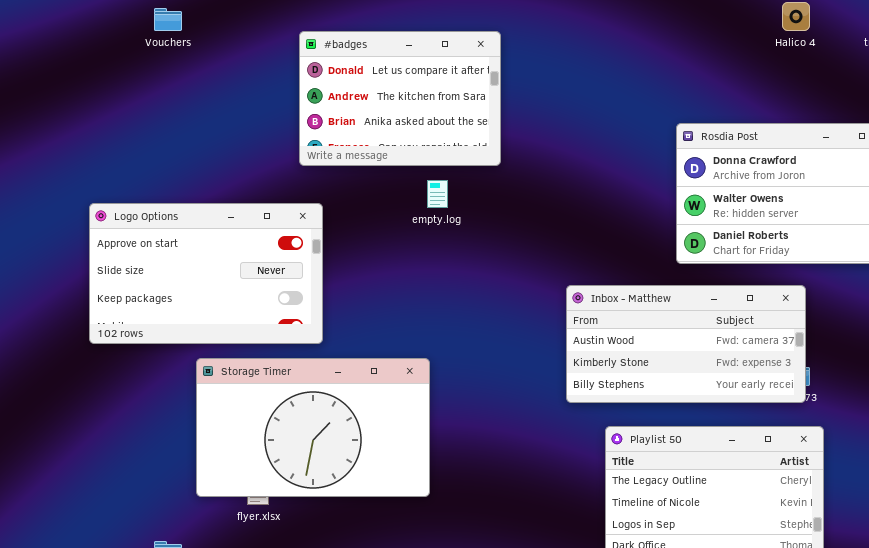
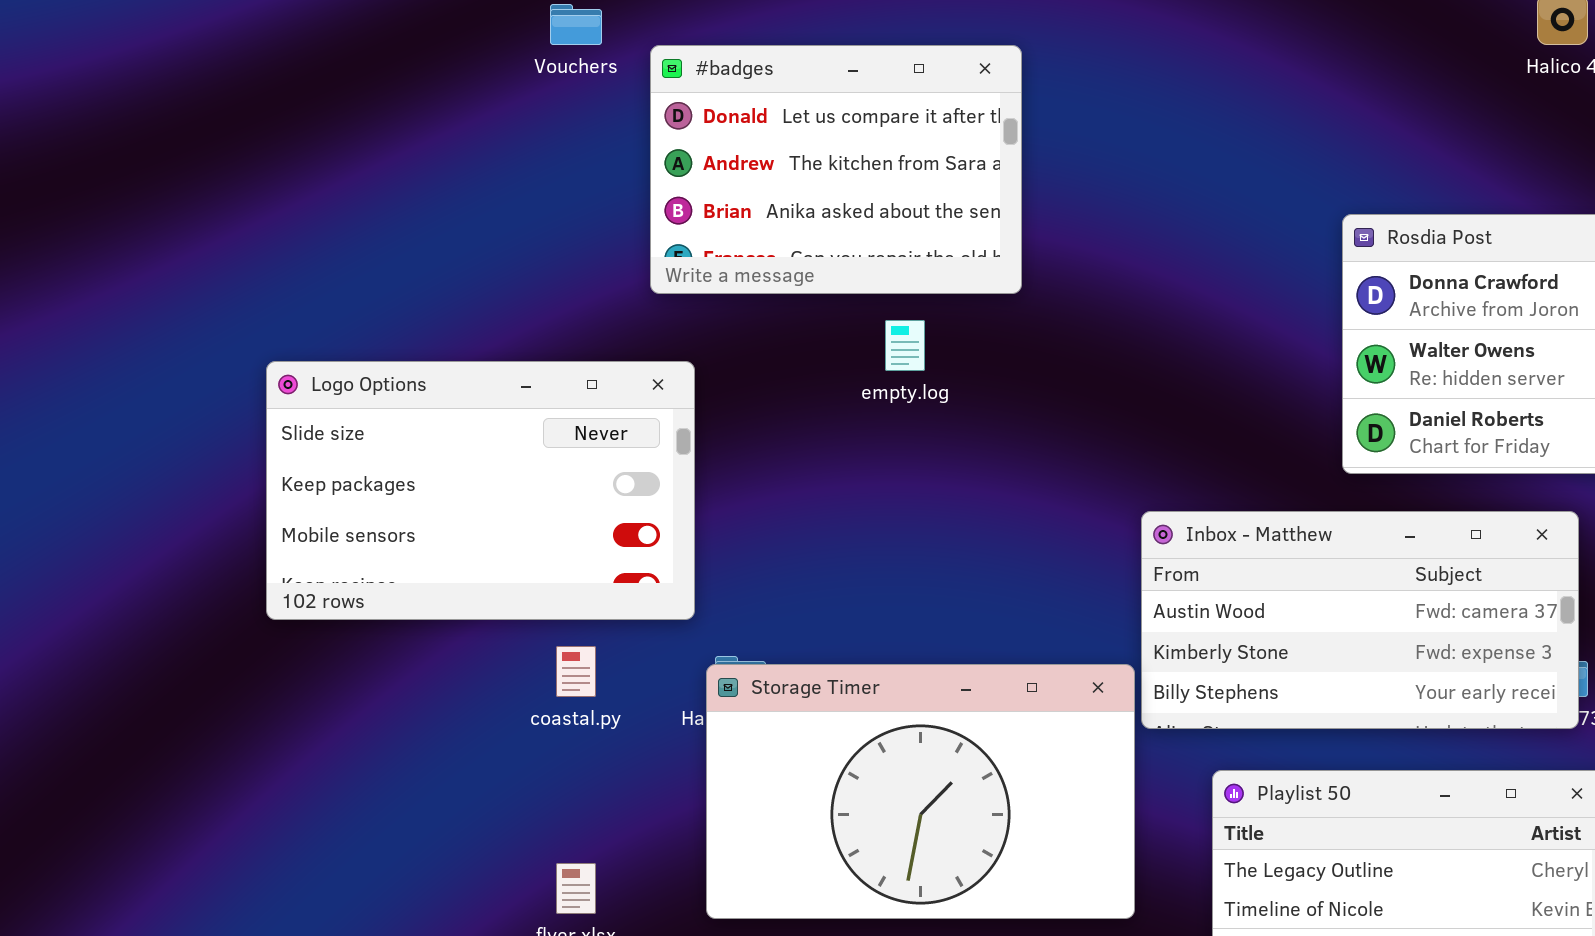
Vouchers: [154,8,182,31] -> [550,4,602,45], moved
Logo Options: [89,203,323,344] -> [266,361,695,620], scrolled down 1 row
Storage Timer: [196,358,430,497] -> [706,664,1135,919], moved

